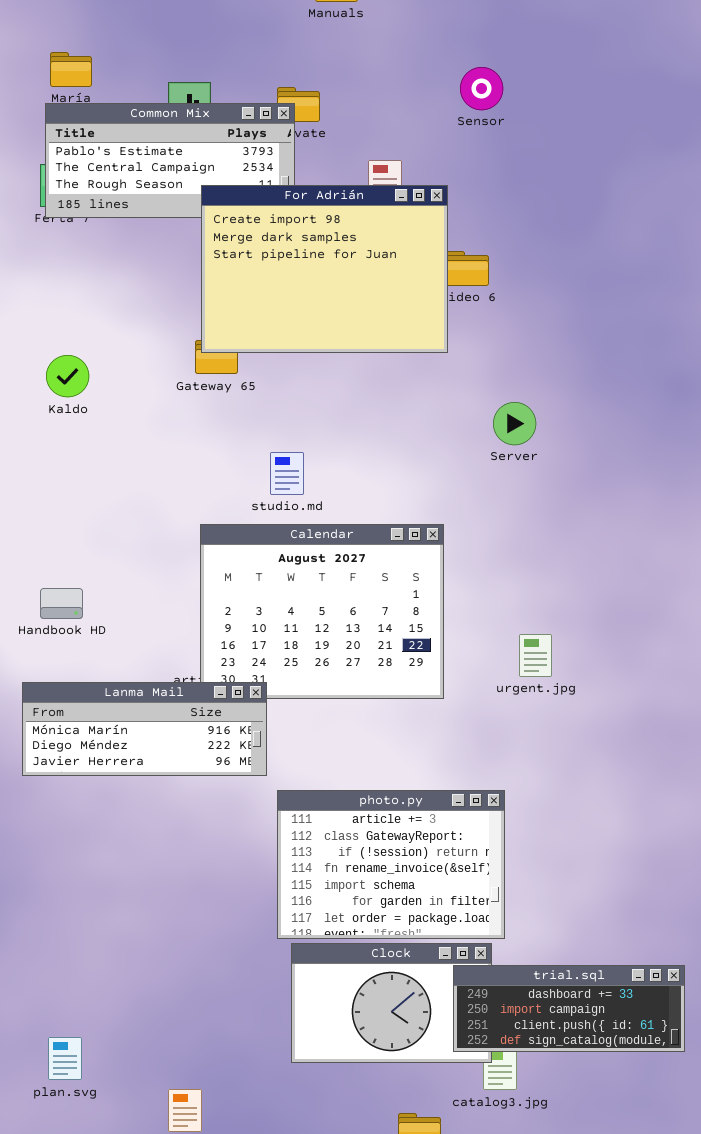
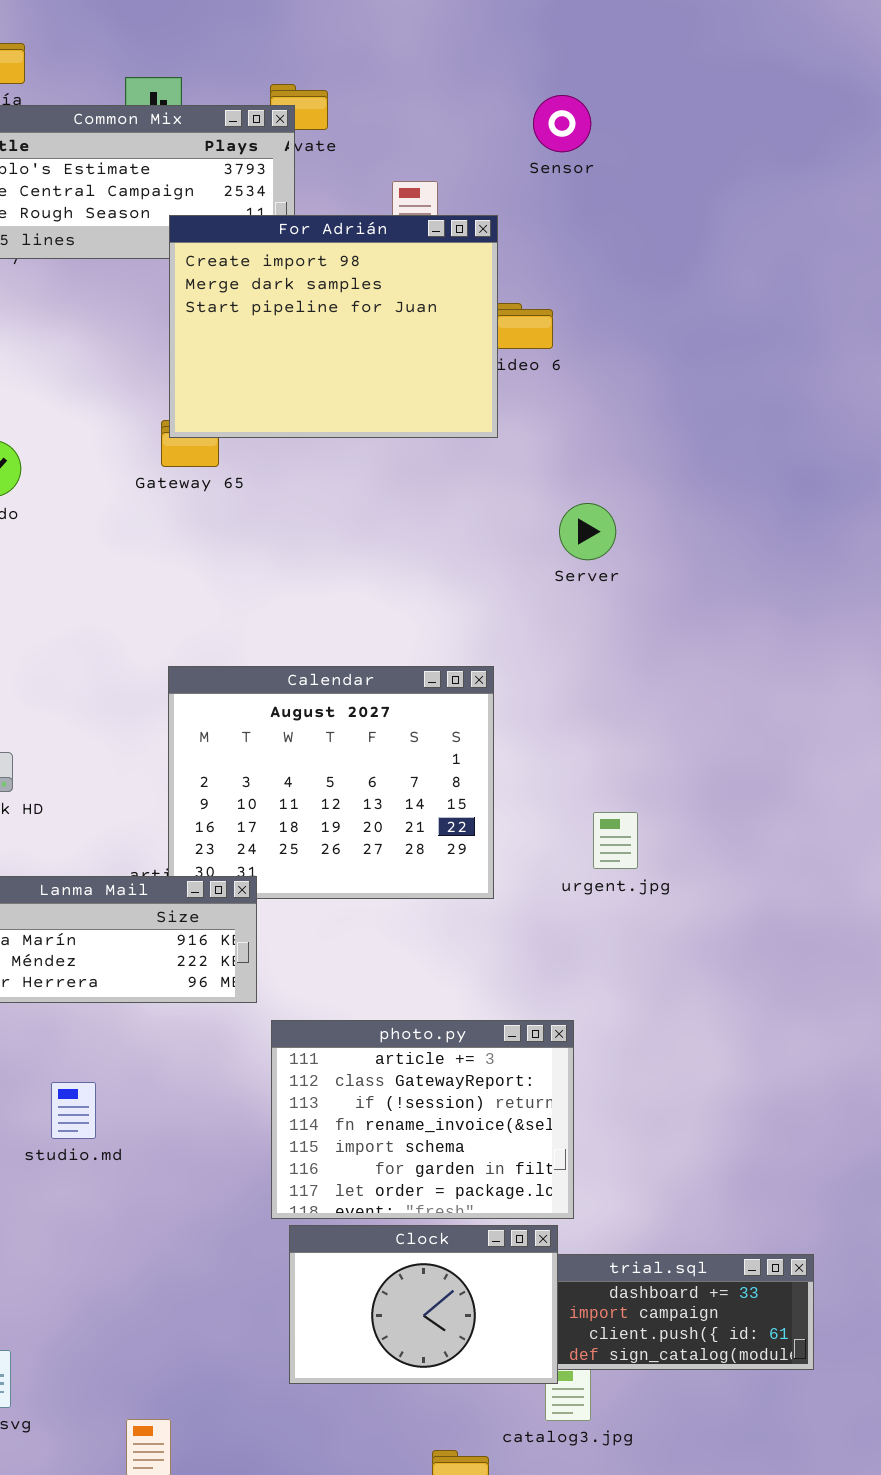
Sensor: [460,67,503,110] -> [533,95,591,152], moved
studio.md: [270,452,304,495] -> [51,1082,96,1139], moved
Clock: [291,943,492,1063] -> [289,1225,558,1384], raised

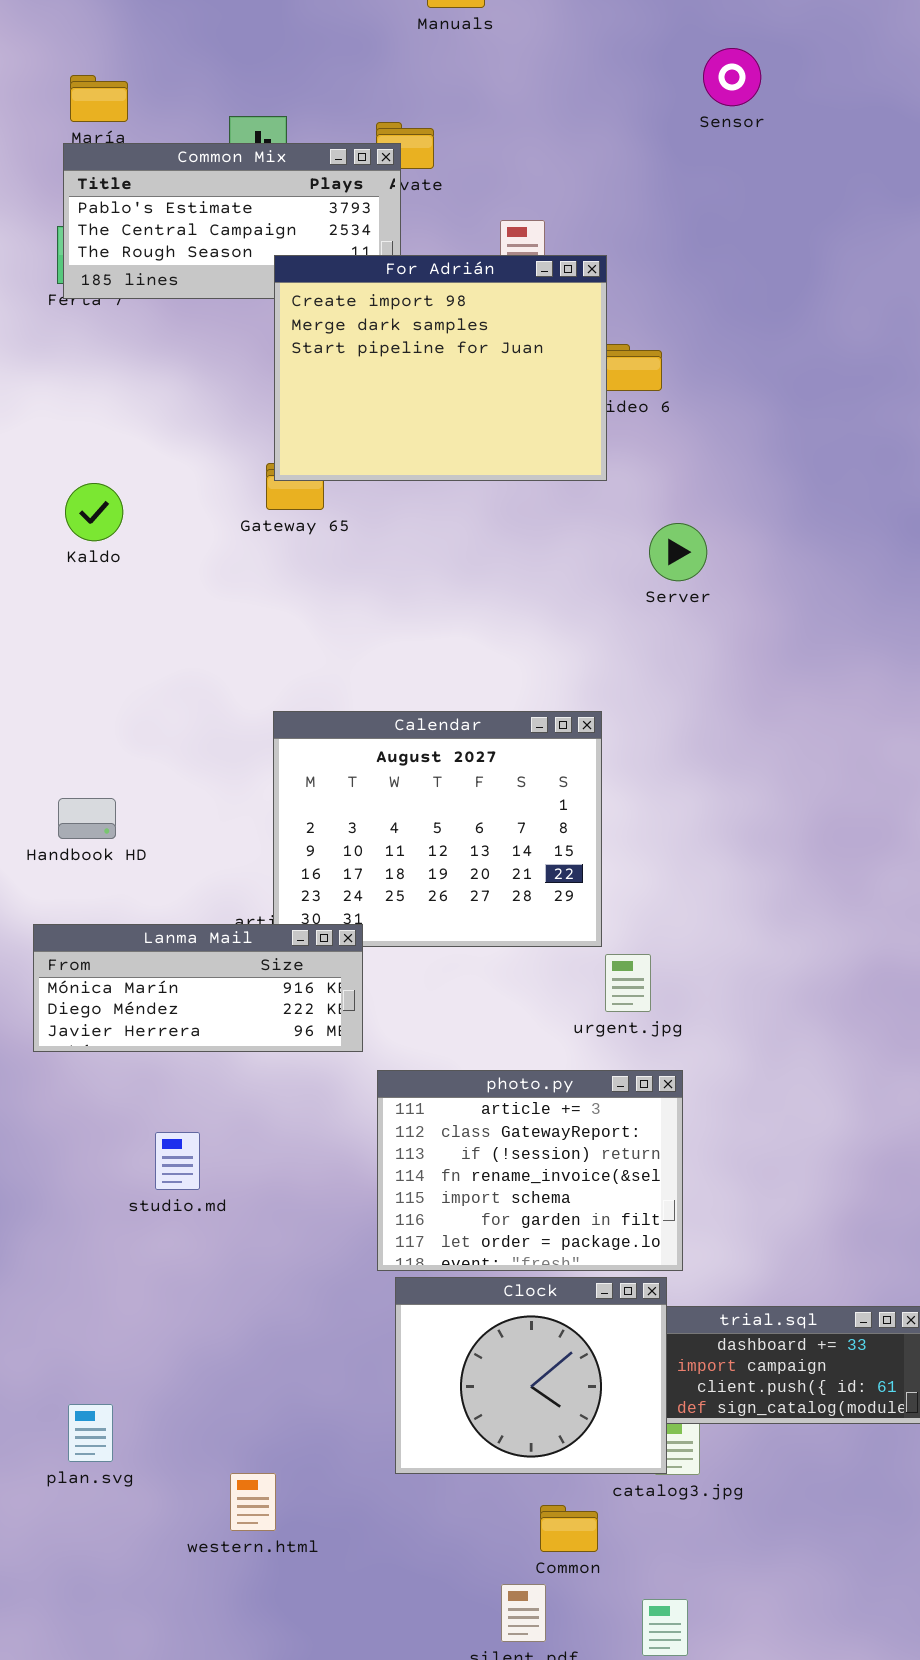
Sensor: [533,95,591,152] -> [703,48,761,106], moved
Server: [559,503,616,560] -> [649,523,707,581], moved
urgent.jpg: [593,812,638,869] -> [605,954,651,1012], moved
Clock: [289,1225,558,1384] -> [395,1277,667,1474], resized

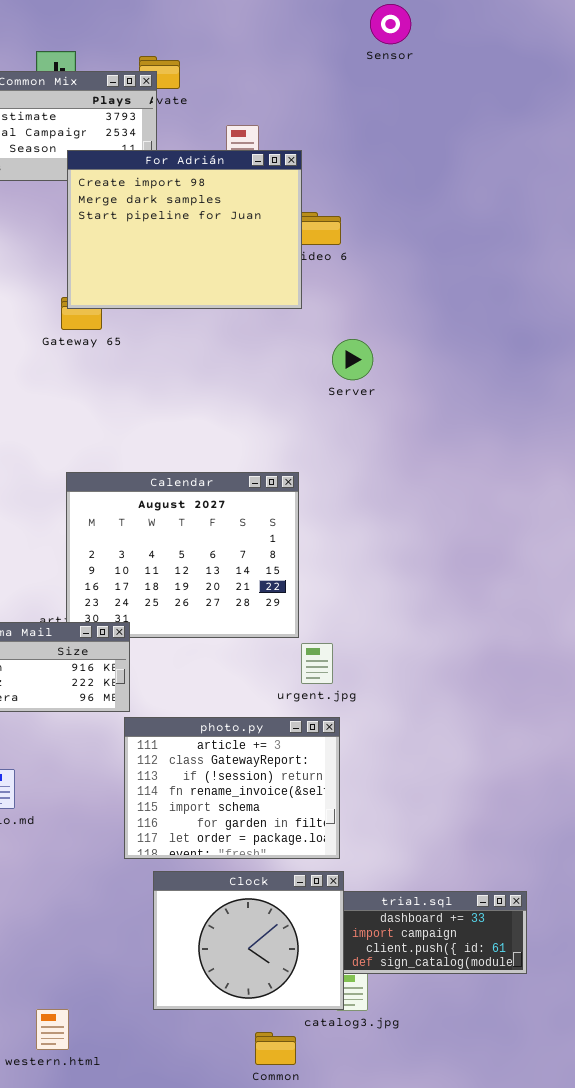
photo.py: [377,1070,683,1271] -> [124,717,340,859], moved

